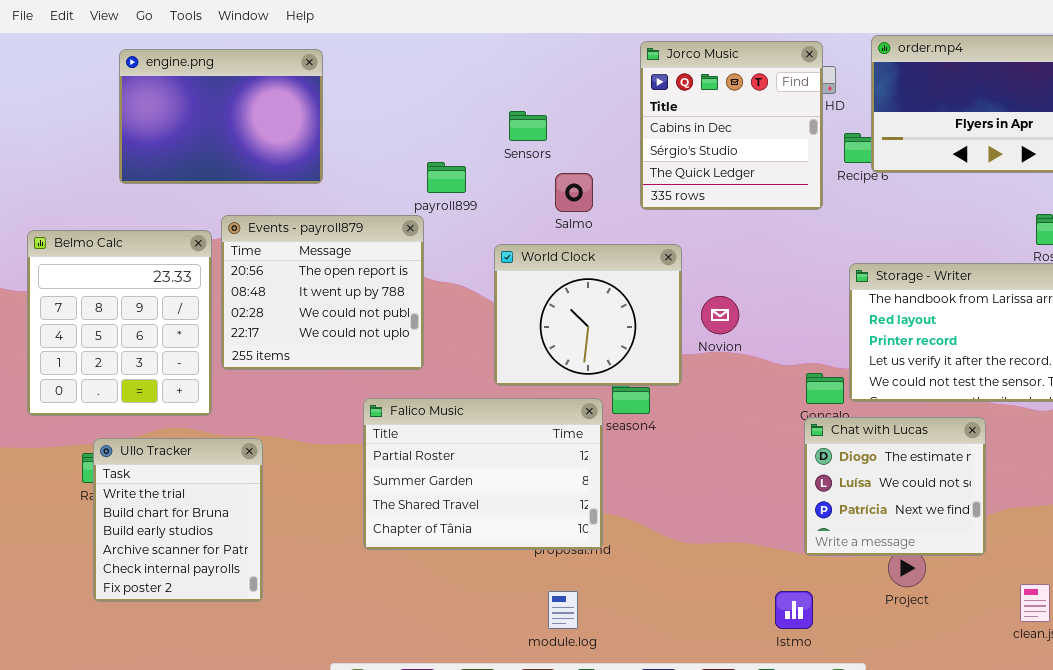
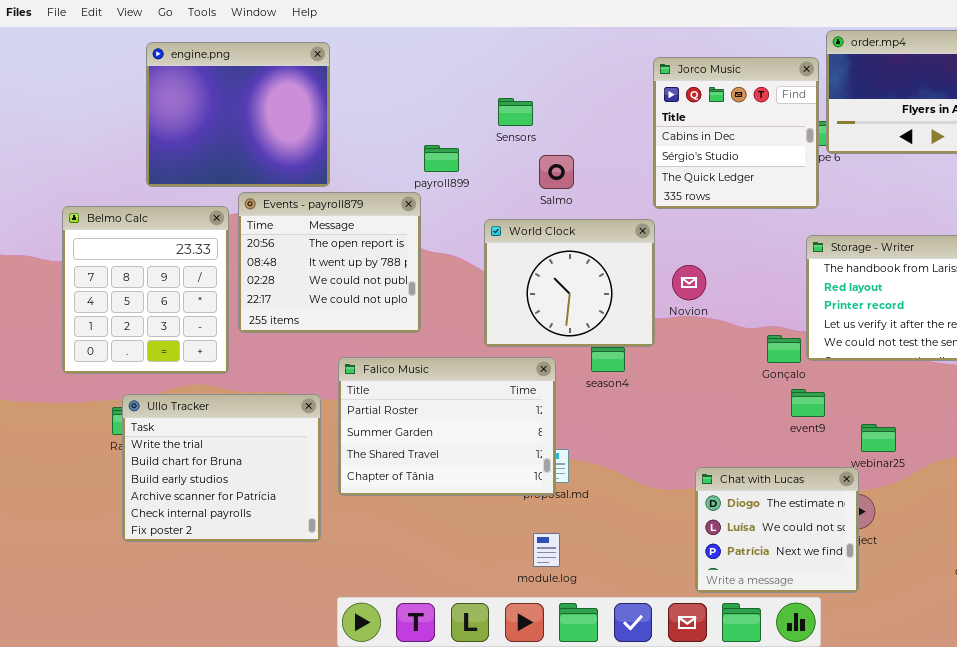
Jorco Music: [640,41,823,210] -> [653,57,819,209], moved
engine.png: [119,49,323,184] -> [146,42,330,187], resized
Falico Music: [363,398,603,550] -> [338,357,556,496], moved
Chat with Lucas: [804,417,986,556] -> [695,467,859,593], moved
Ullo Tracker: [93,438,263,602] -> [122,394,321,542], resized

